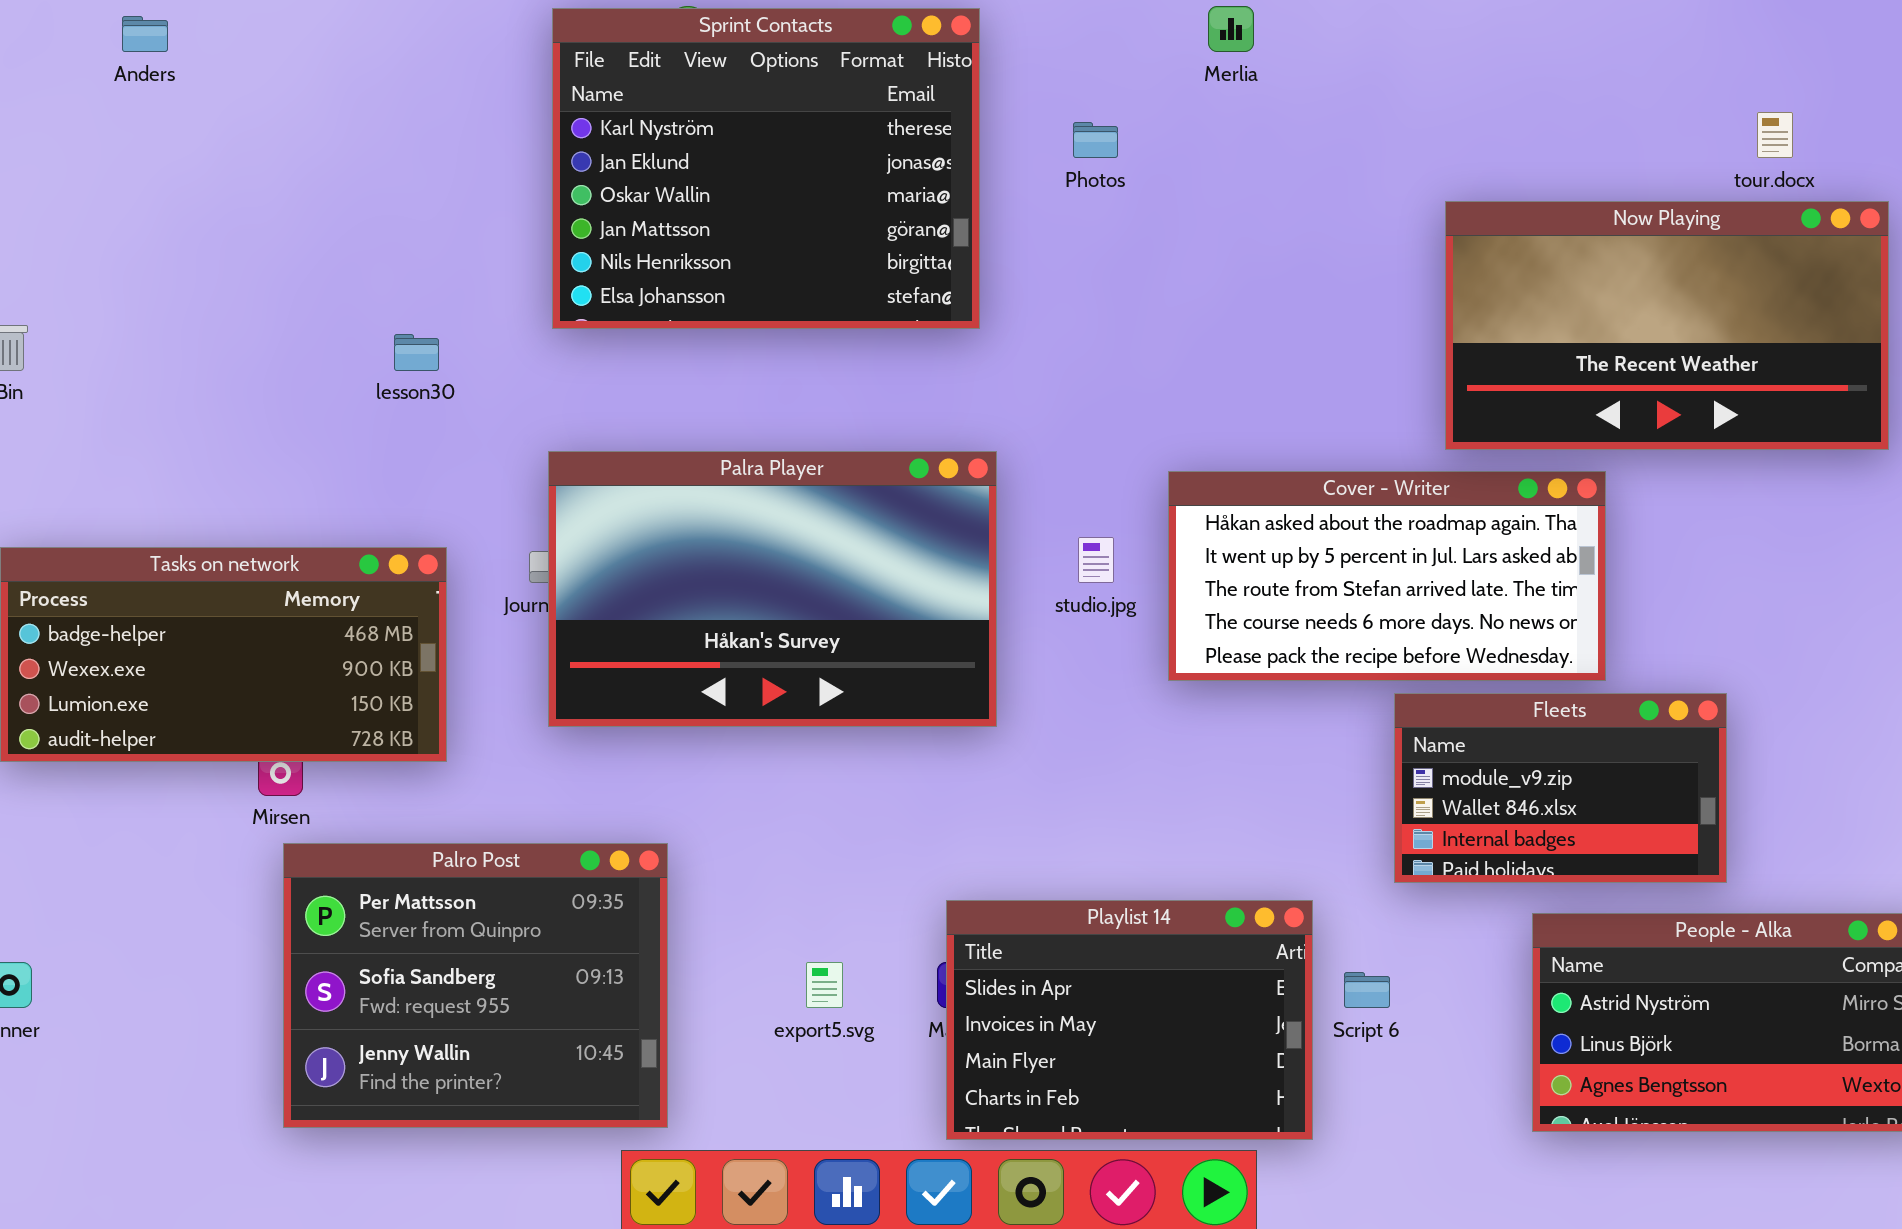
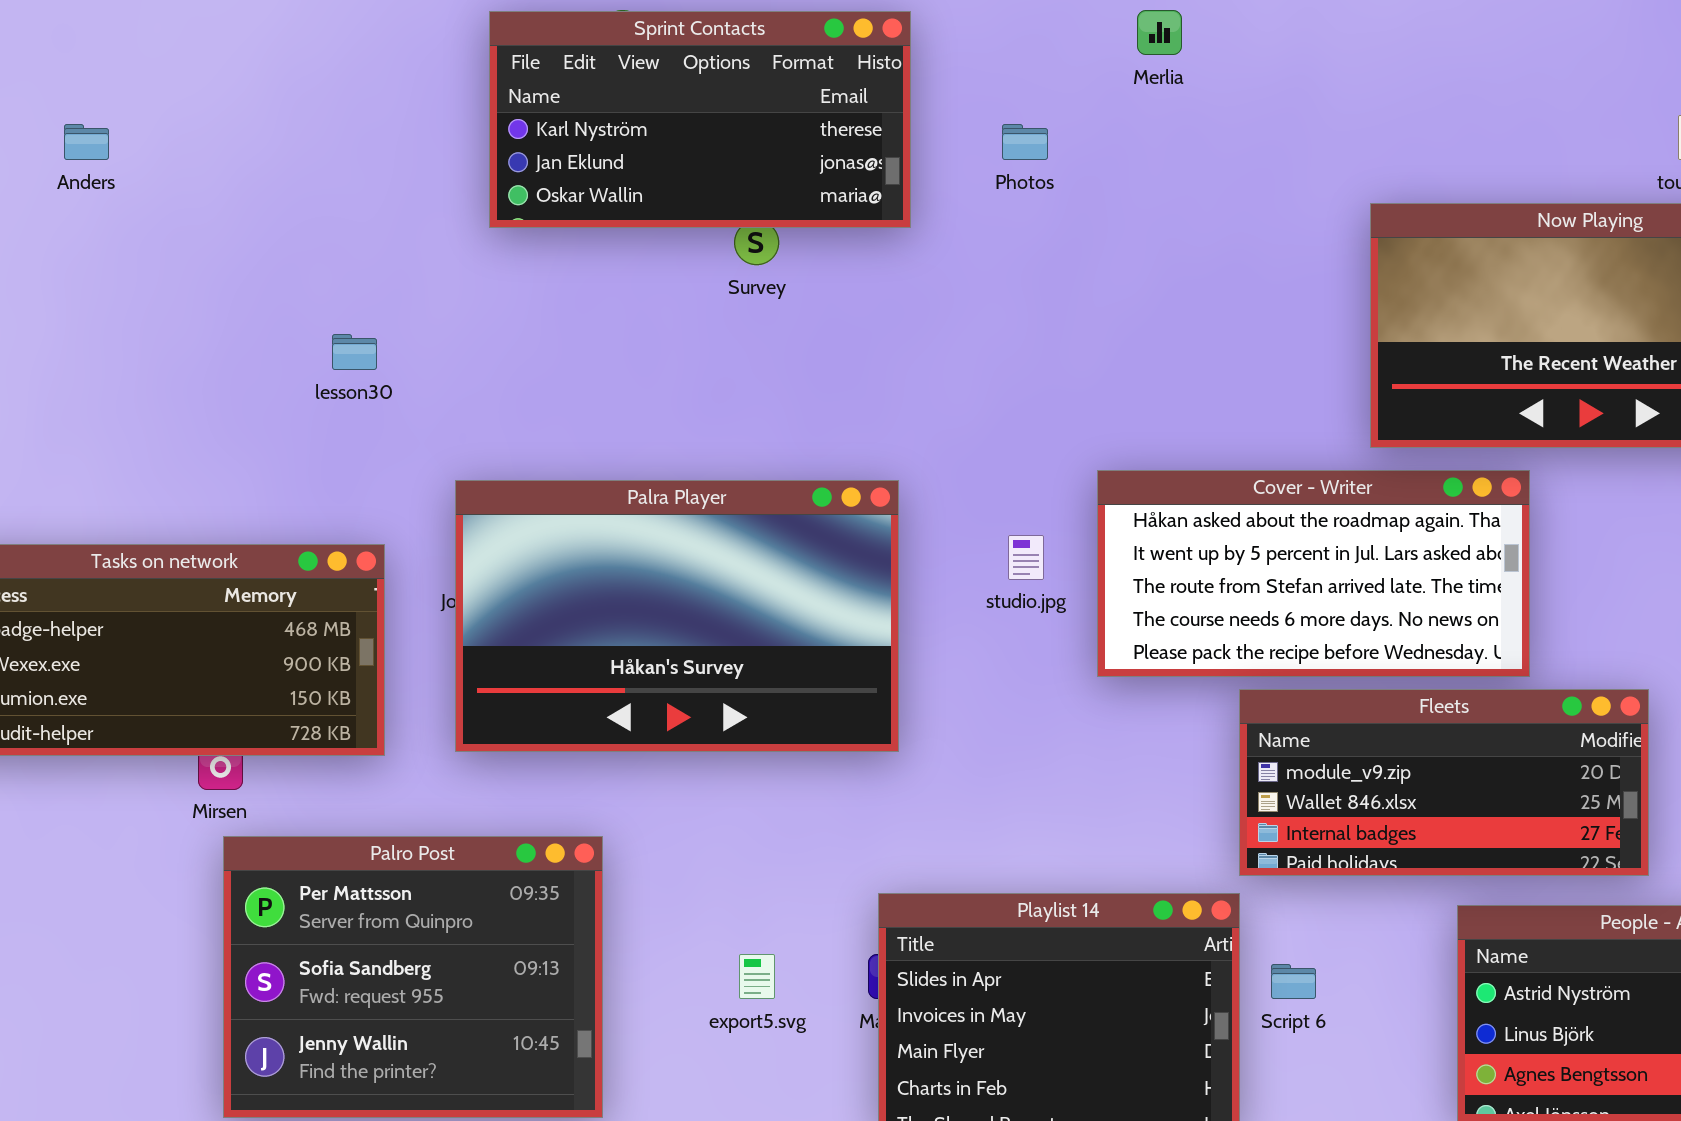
Sprint Contacts: [552,8,980,329] -> [489,11,911,228], resized
Anders: [122,16,168,52] -> [64,124,109,160], moved
Palra Player: [548,451,997,727] -> [455,480,899,752], moved
Fleets: [1394,693,1727,883] -> [1239,689,1649,876], resized

